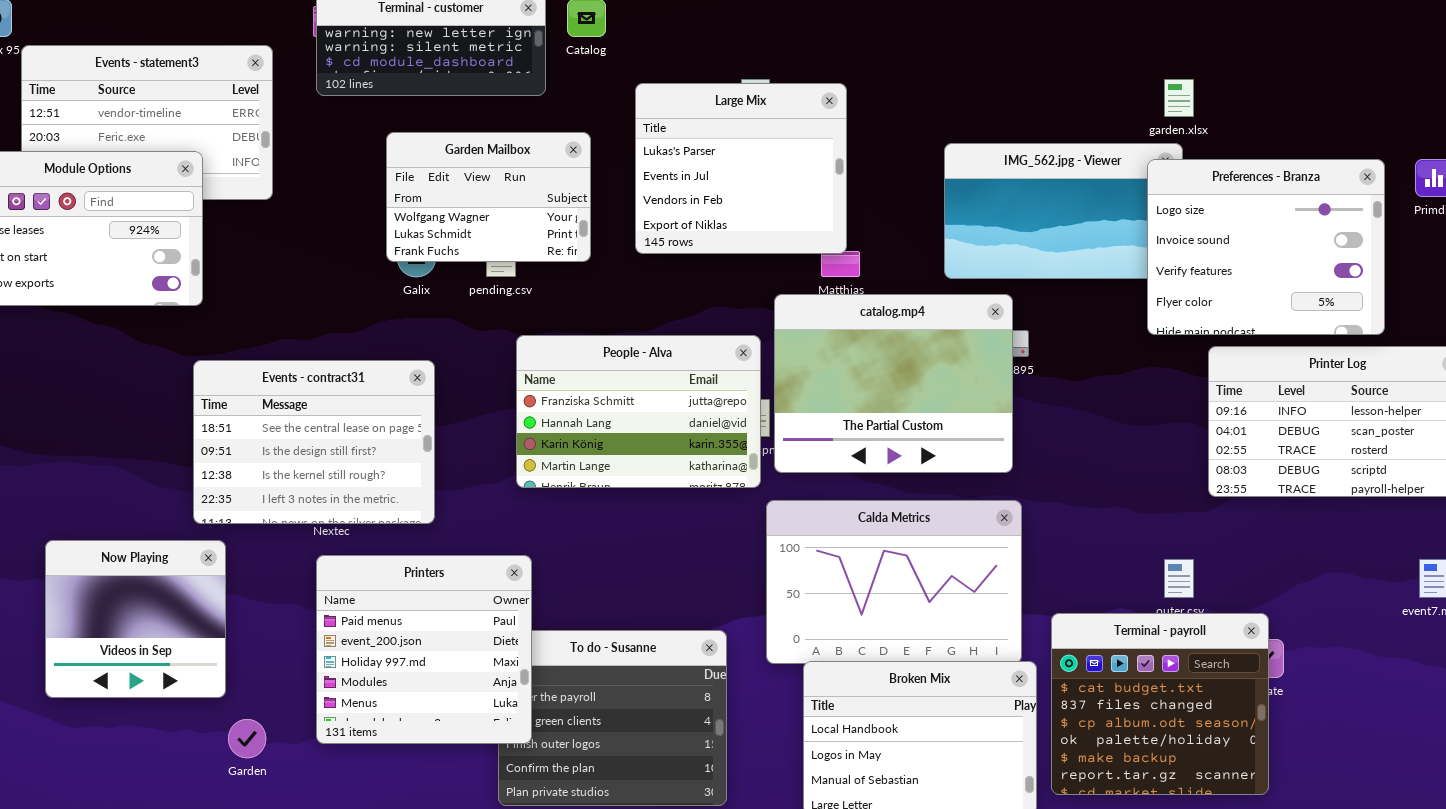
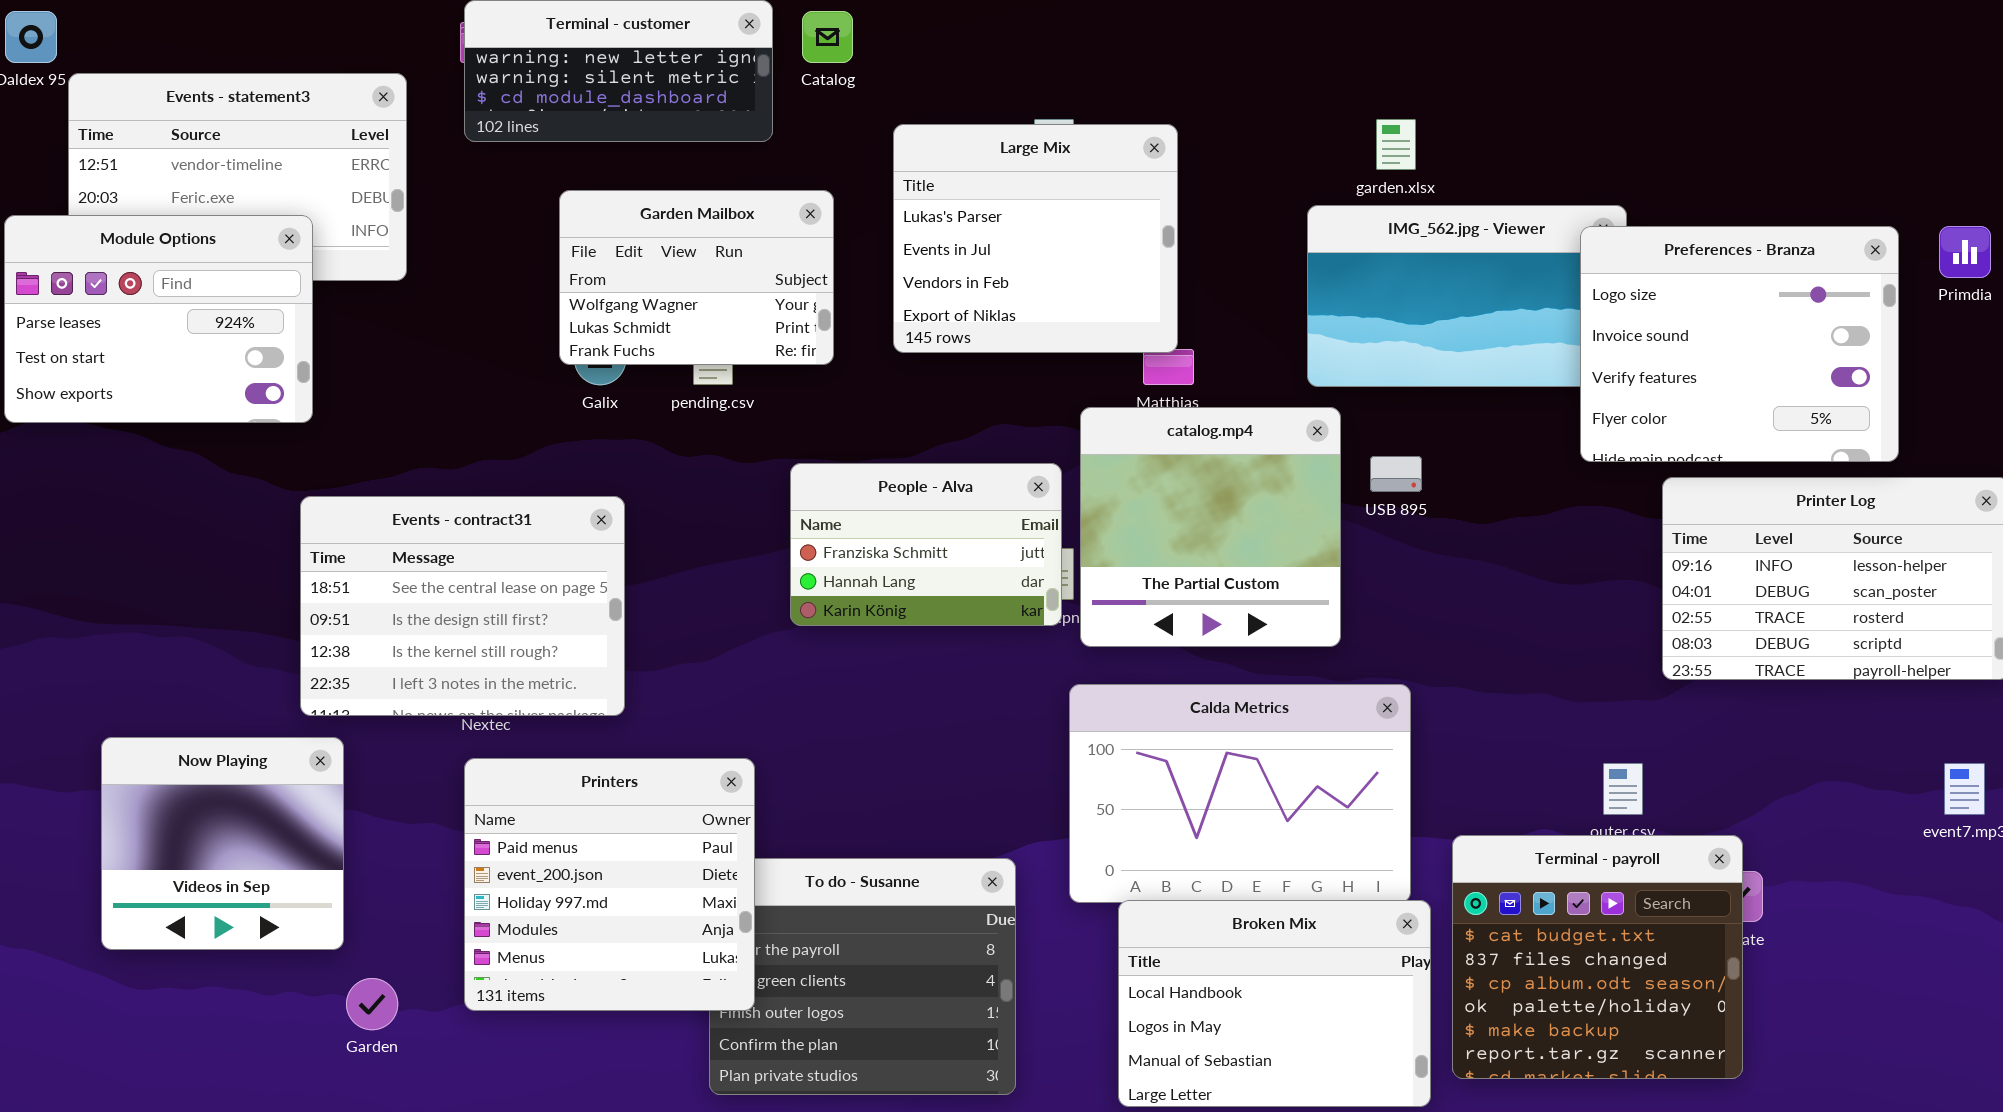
garden.xlsx: [1164,79,1194,117] -> [1376,119,1416,170], moved
catalog.mp4: [774,294,1013,473] -> [1080,407,1341,647], resized
People - Alva: [516,335,761,488] -> [790,463,1062,626], resized

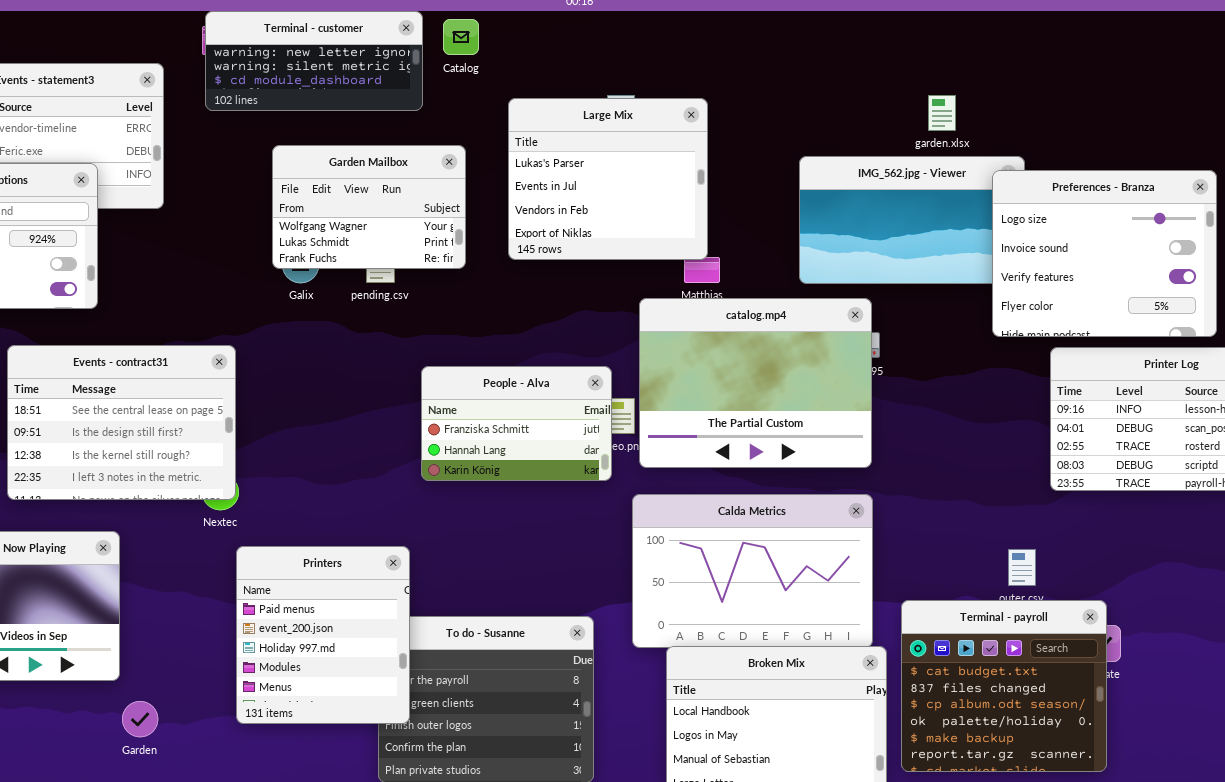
garden.xlsx: [1376,119,1416,170] -> [928,95,956,131], moved
catalog.mp4: [1080,407,1341,647] -> [639,298,872,468], resized
People - Alva: [790,463,1062,626] -> [421,366,612,481], moved
Events - contract31: [300,496,625,716] -> [7,345,236,500], moved
Printers: [464,758,755,1011] -> [236,546,410,724], resized

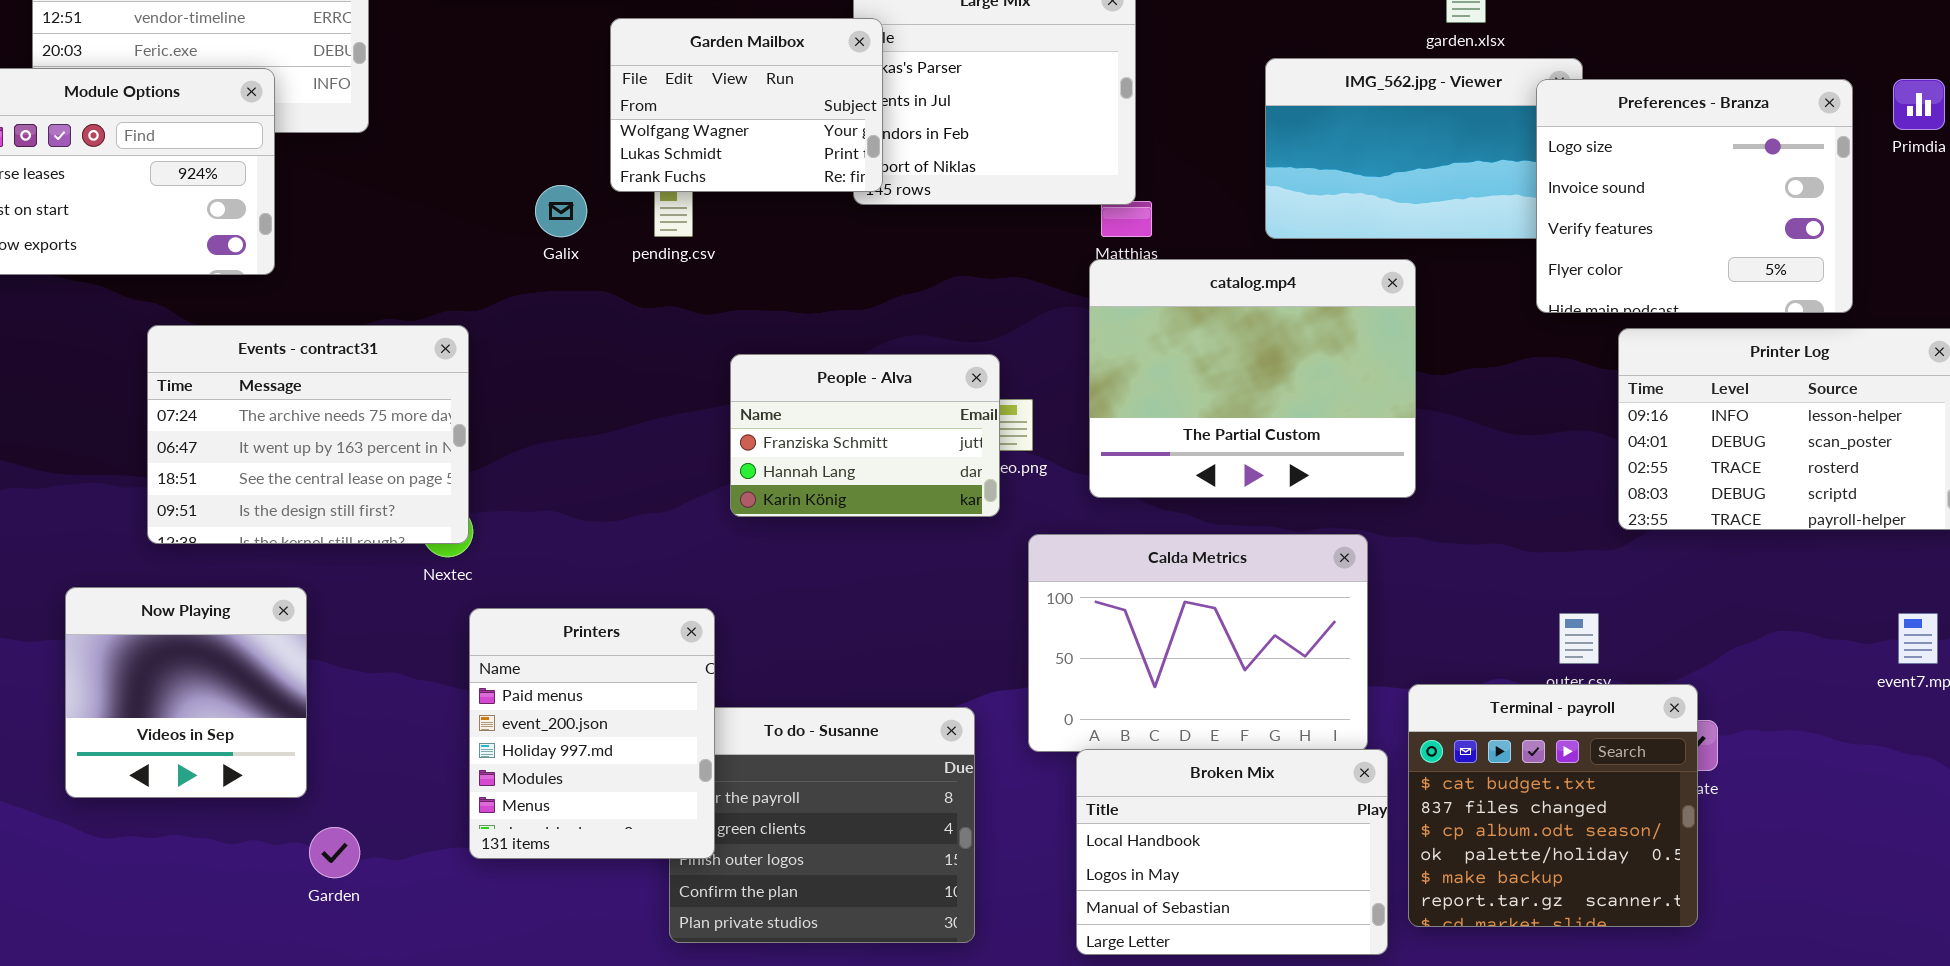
Garden Mailbox: [272,145,466,269] -> [610,18,883,192], moved
catalog.mp4: [639,298,872,468] -> [1089,259,1416,498], moved
Events - contract31: [7,345,236,500] -> [147,325,469,544], scrolled up 2 rows

